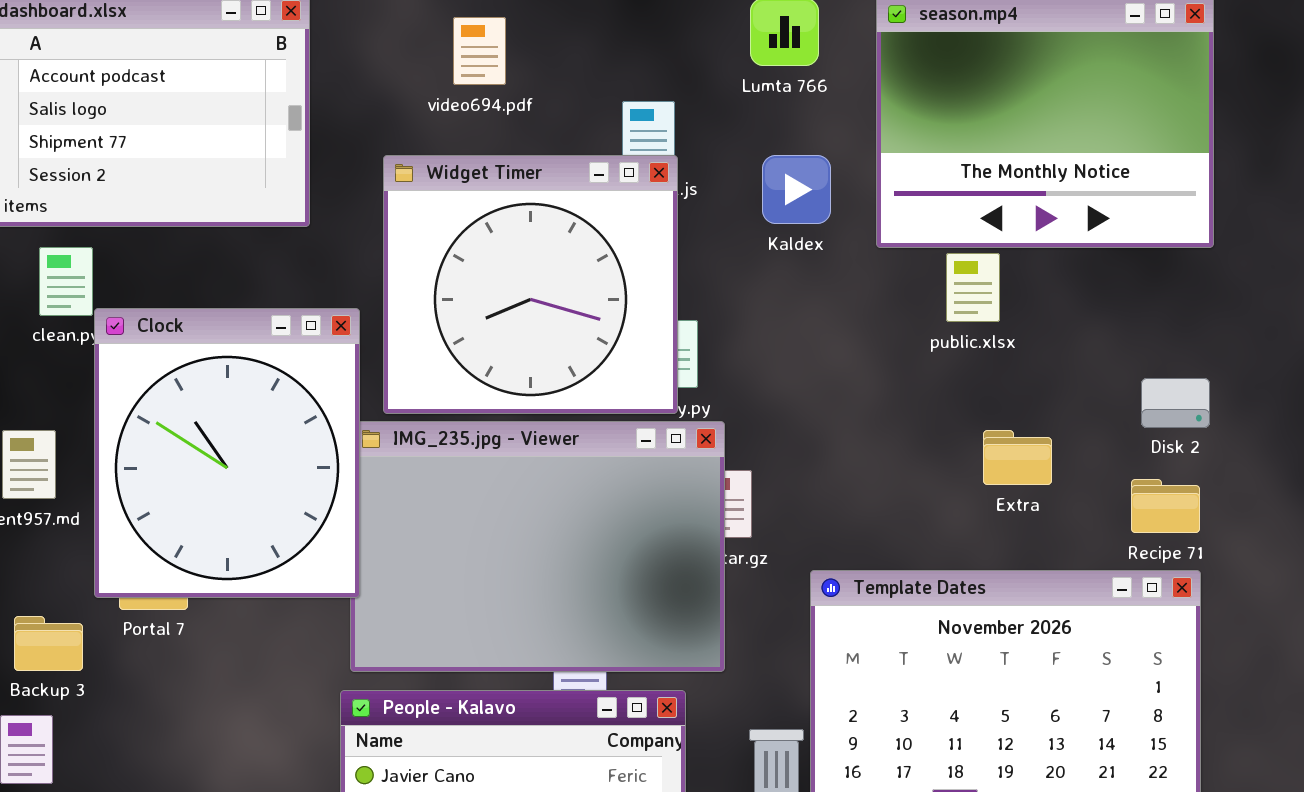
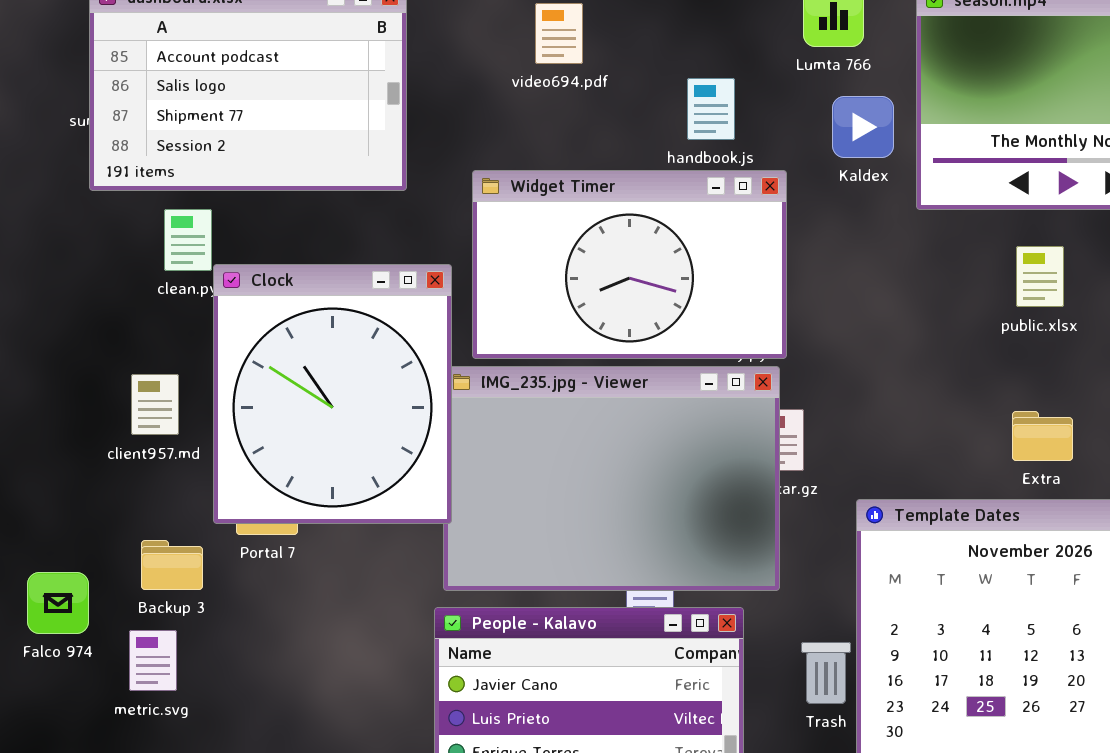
Widget Timer: [383,155,678,414] -> [472,170,787,359], resized
Kaldex: [762,155,831,224] -> [832,96,894,158], moved
public.xlsx: [946,253,1000,322] -> [1016,246,1064,307], moved
Extra: [983,430,1052,485] -> [1012,411,1073,461], moved

